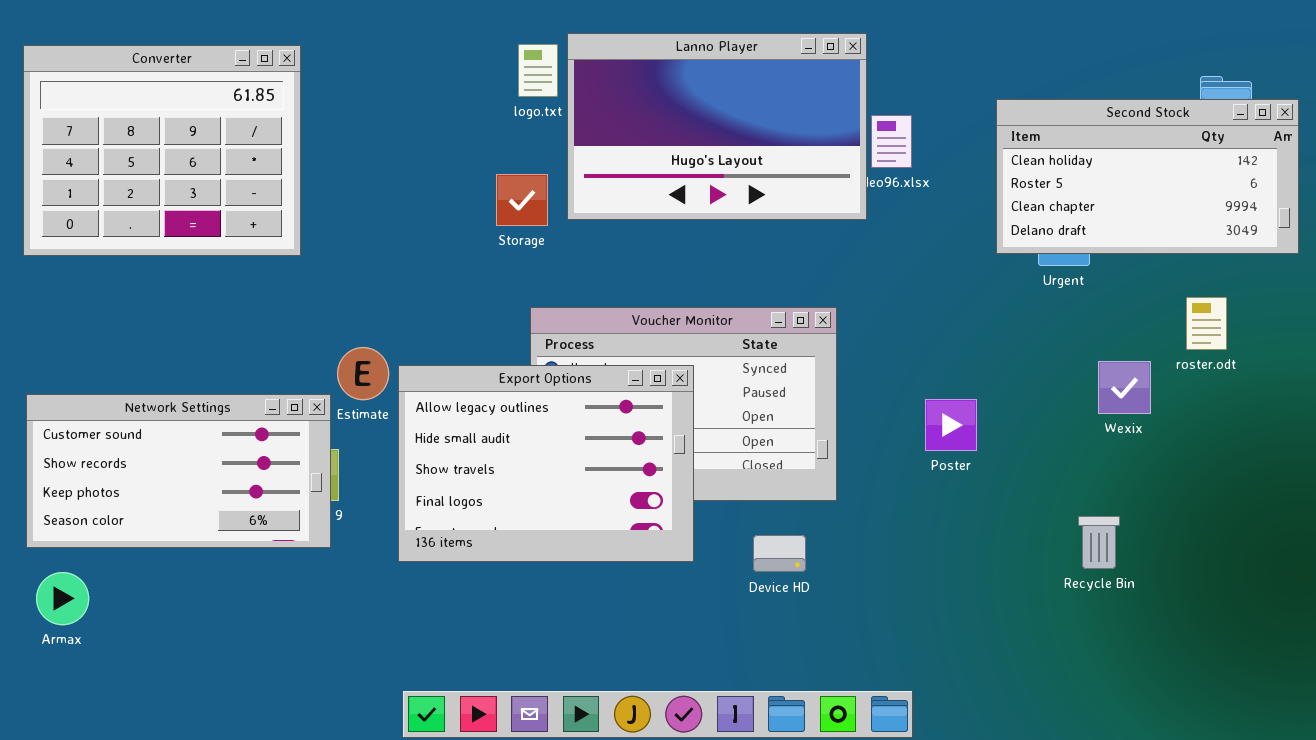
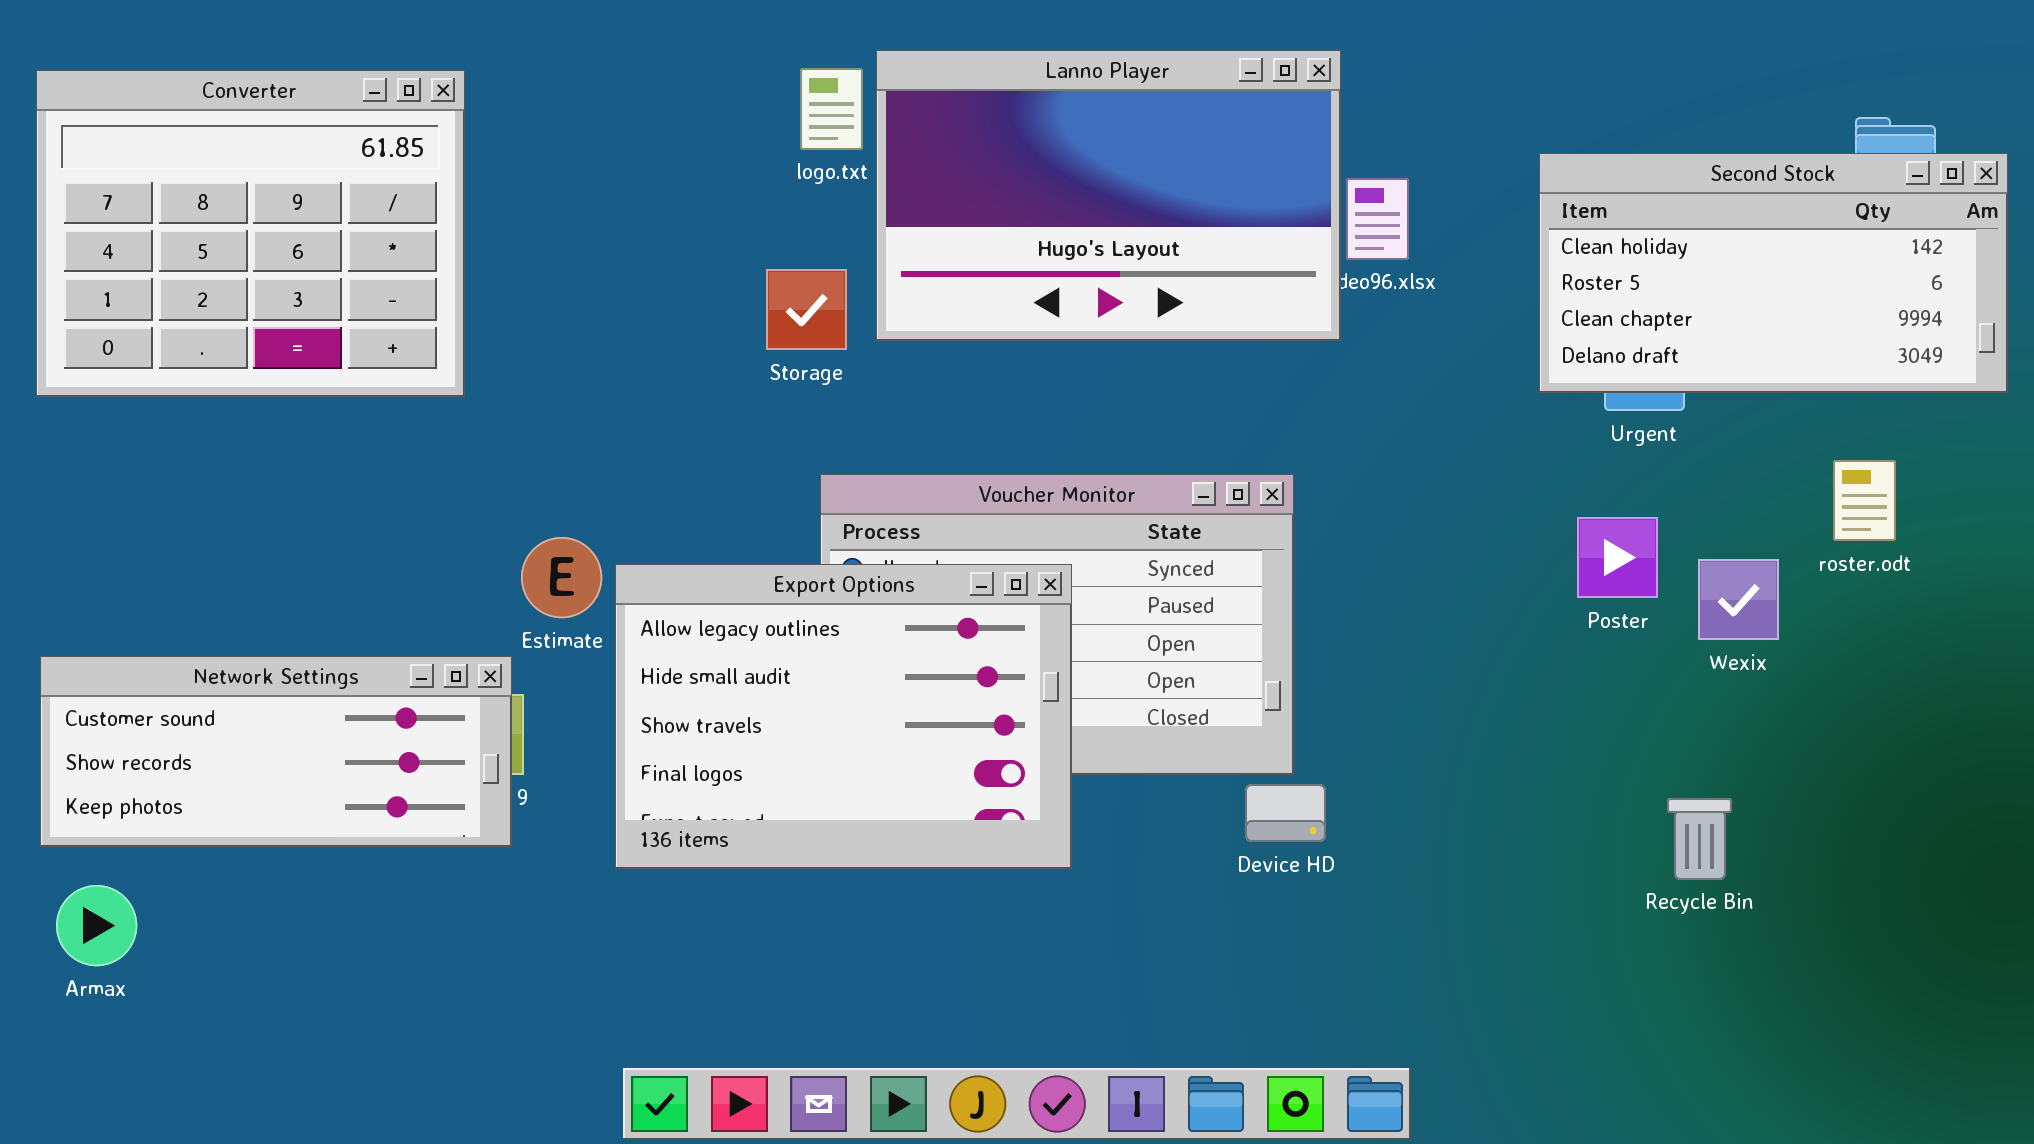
Network Settings: [26,394,331,548] -> [40,656,512,847], resized
Poster: [925,399,977,451] -> [1577,517,1658,598], moved
Device HD: [753,535,806,572] -> [1245,784,1326,842], moved

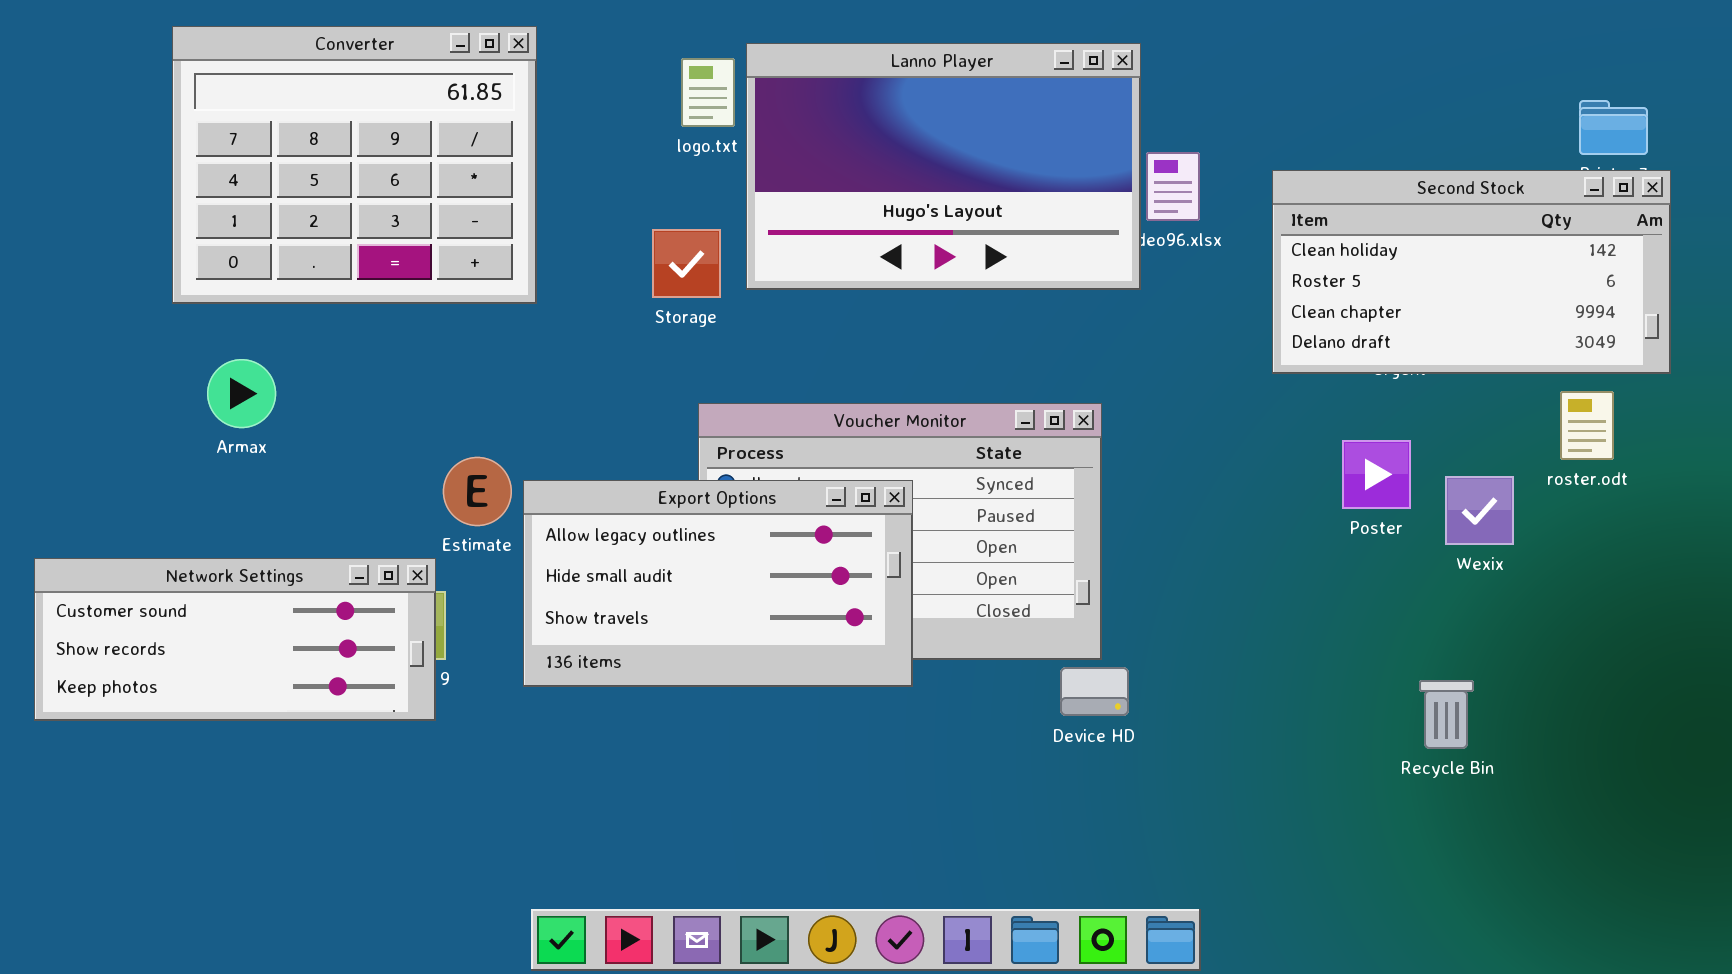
Converter: [36,70,465,397] -> [172,26,537,304], moved
Second Stock: [1539,153,2008,393] -> [1272,170,1671,374], moved
Export Options: [615,564,1072,869] -> [523,480,913,687], resized
Armax: [56,885,137,966] -> [207,359,276,428], moved

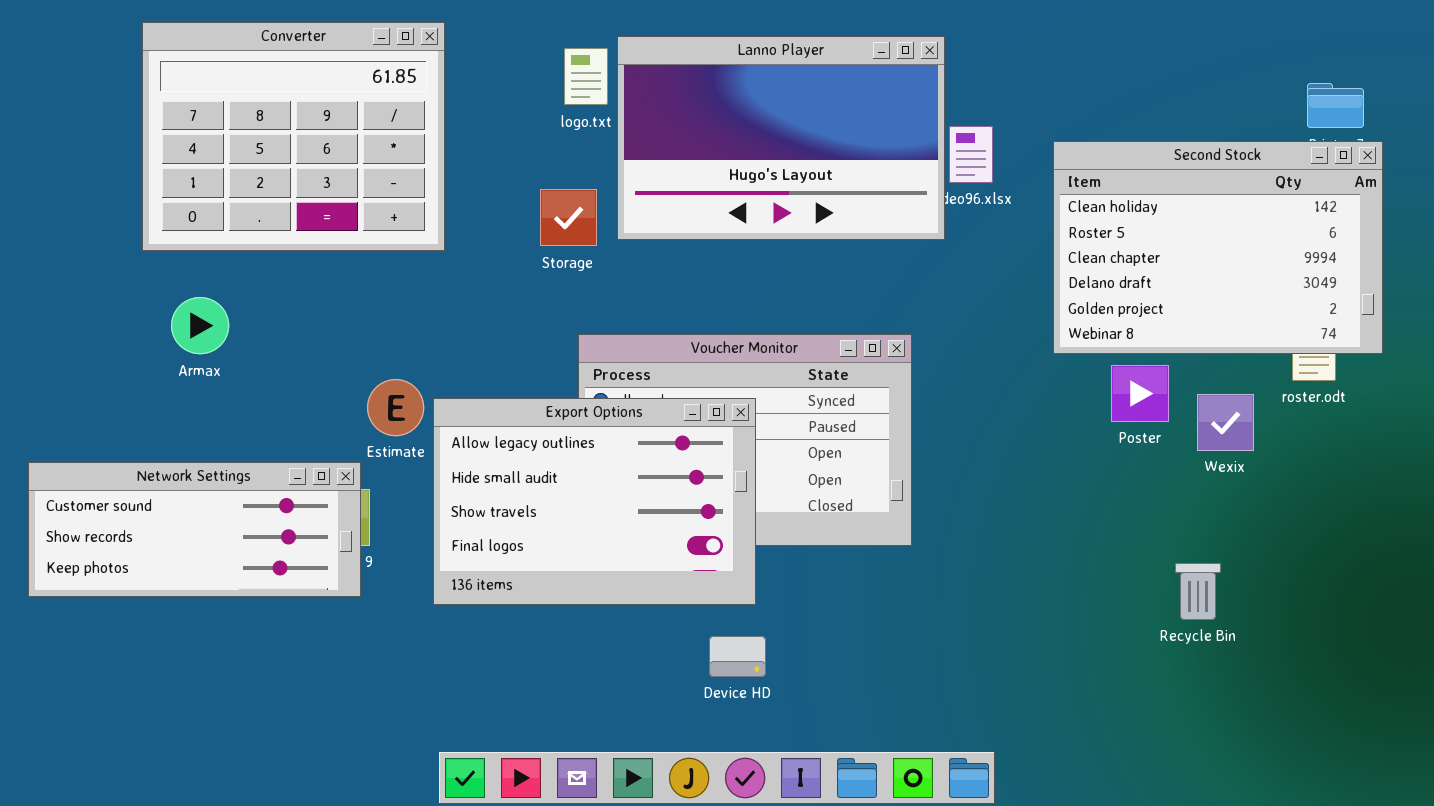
Second Stock: [1272,170,1671,374] -> [1053,141,1383,354], resized
Export Options: [523,480,913,687] -> [433,398,756,605], resized
Device HD: [1060,667,1129,716] -> [709,636,766,677], moved

